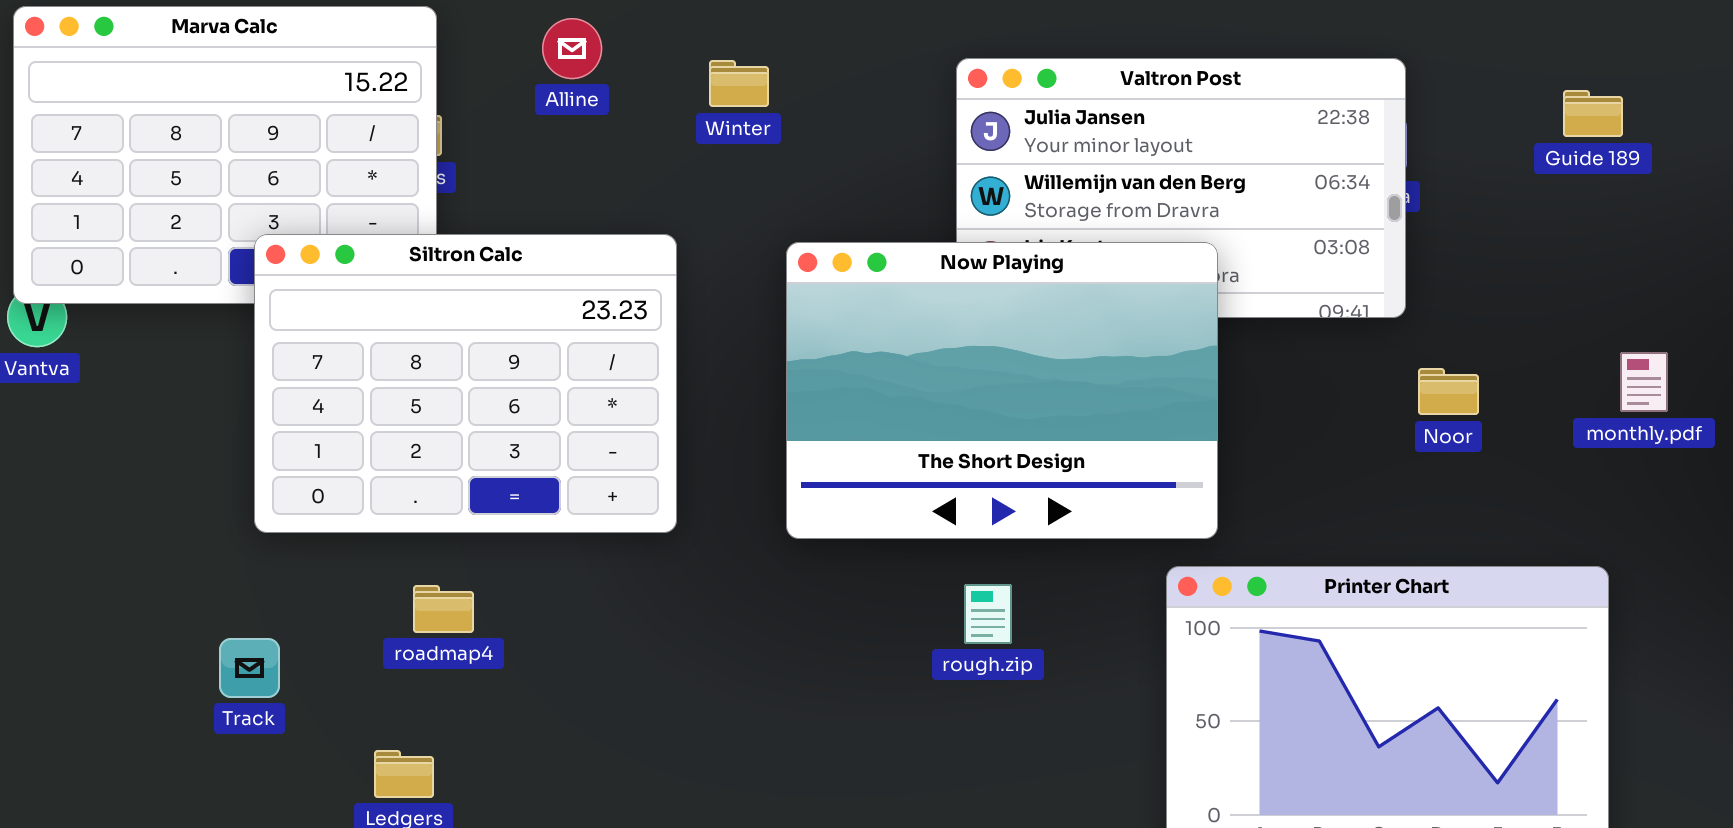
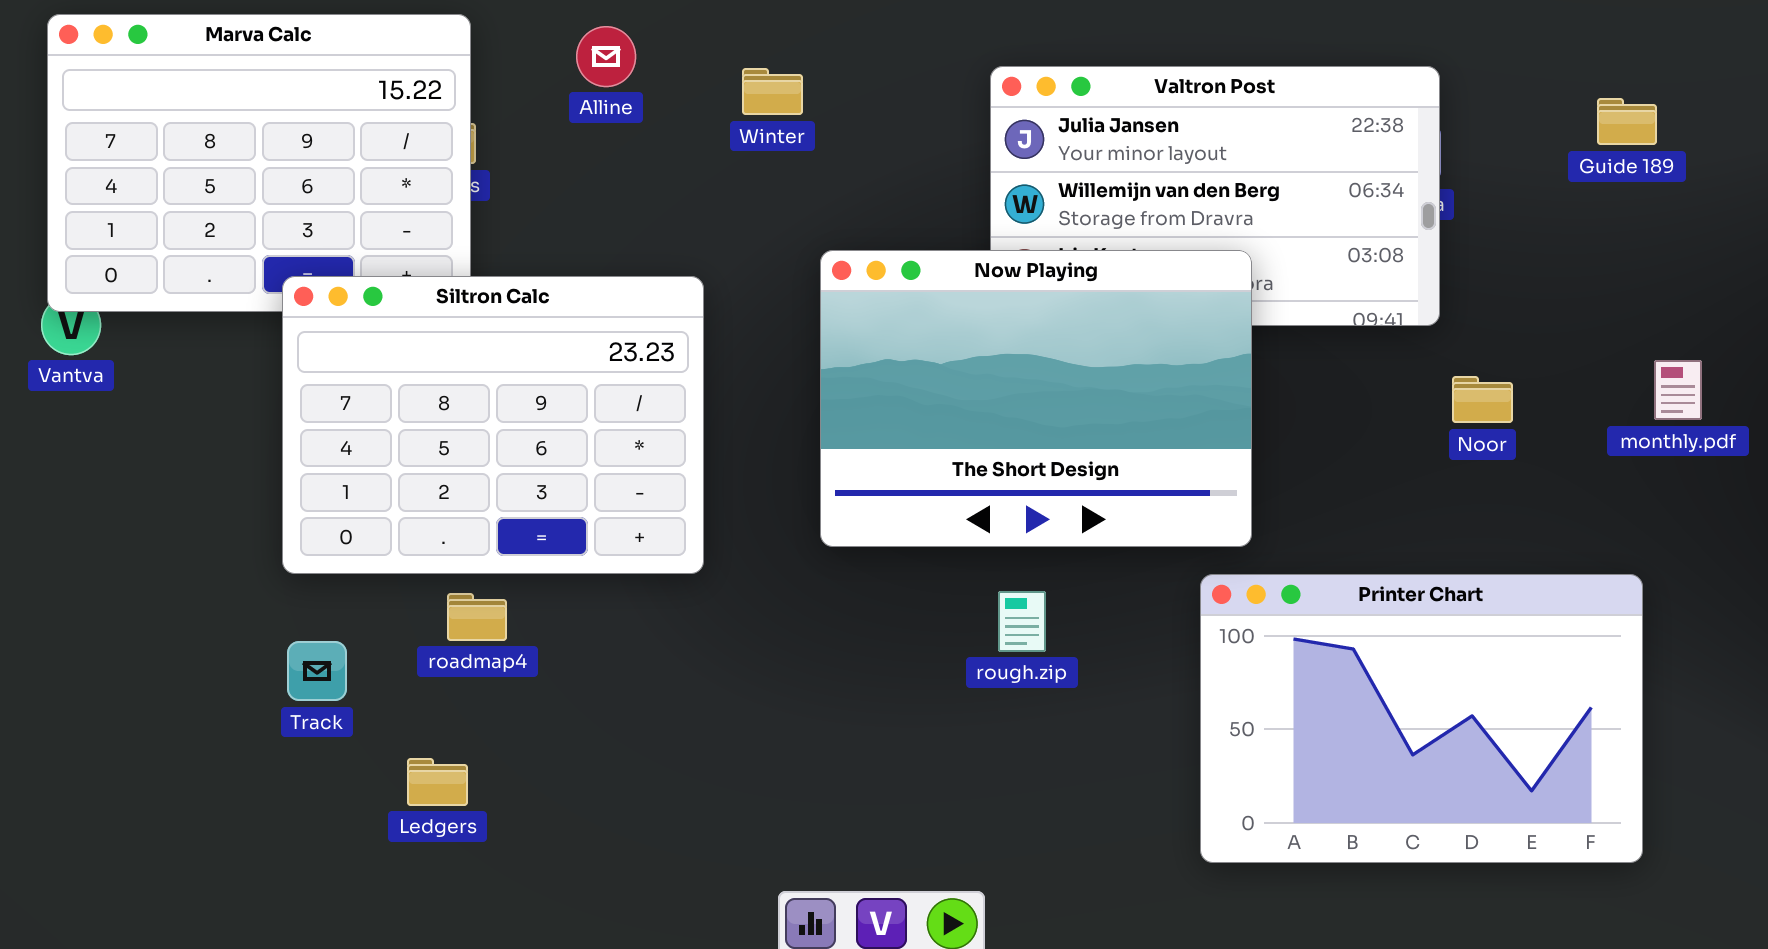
Siltron Calc: [254,234,677,533] -> [282,276,704,574], moved
Track: [219,638,280,698] -> [287,641,347,701], moved

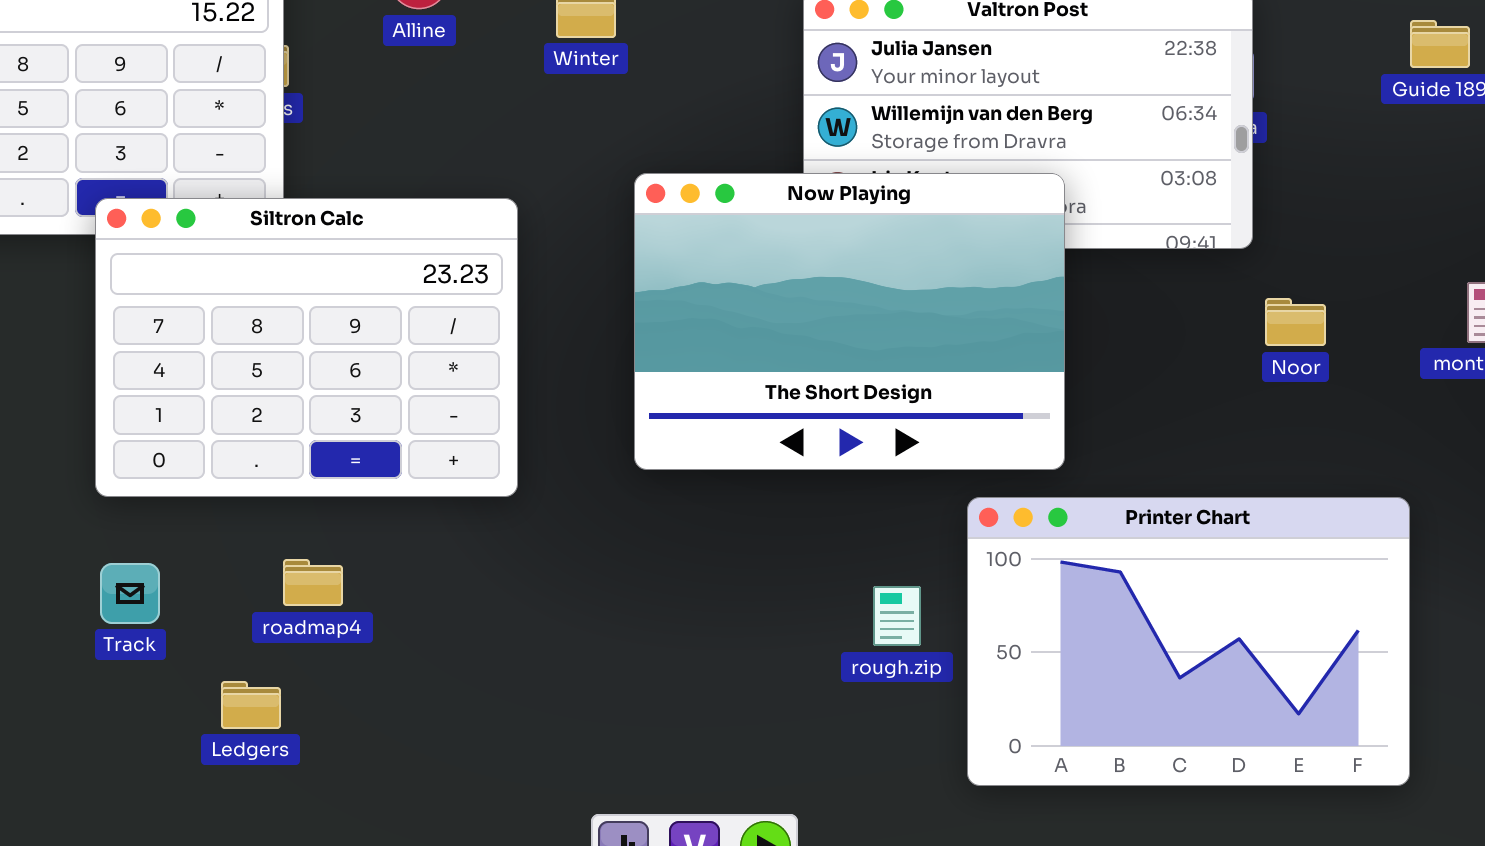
Printer Chart: [1200,574,1643,863] -> [967,497,1410,786], moved
rough.zip: [998,591,1046,652] -> [873,586,921,646], moved
roadmap4: [447,593,507,641] -> [283,559,343,606], moved

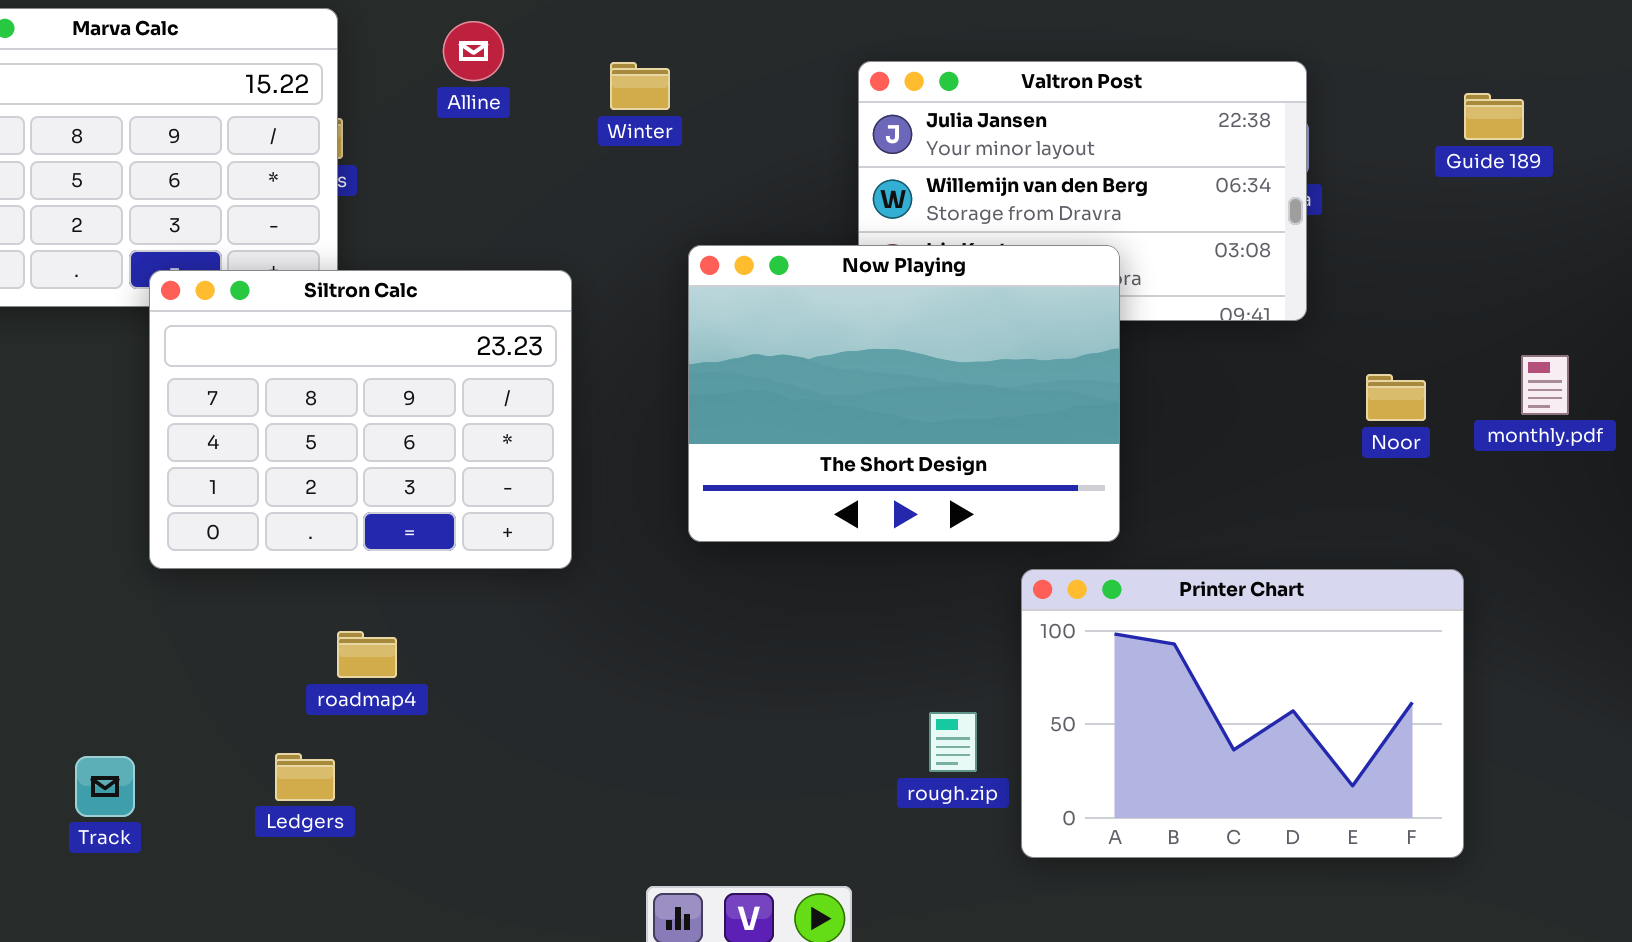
Noor: [1265,298,1326,346] -> [1366,374,1426,421], moved
Track: [100,563,160,624] -> [75,756,135,817], moved
rough.zip: [873,586,921,646] -> [929,712,977,772], moved

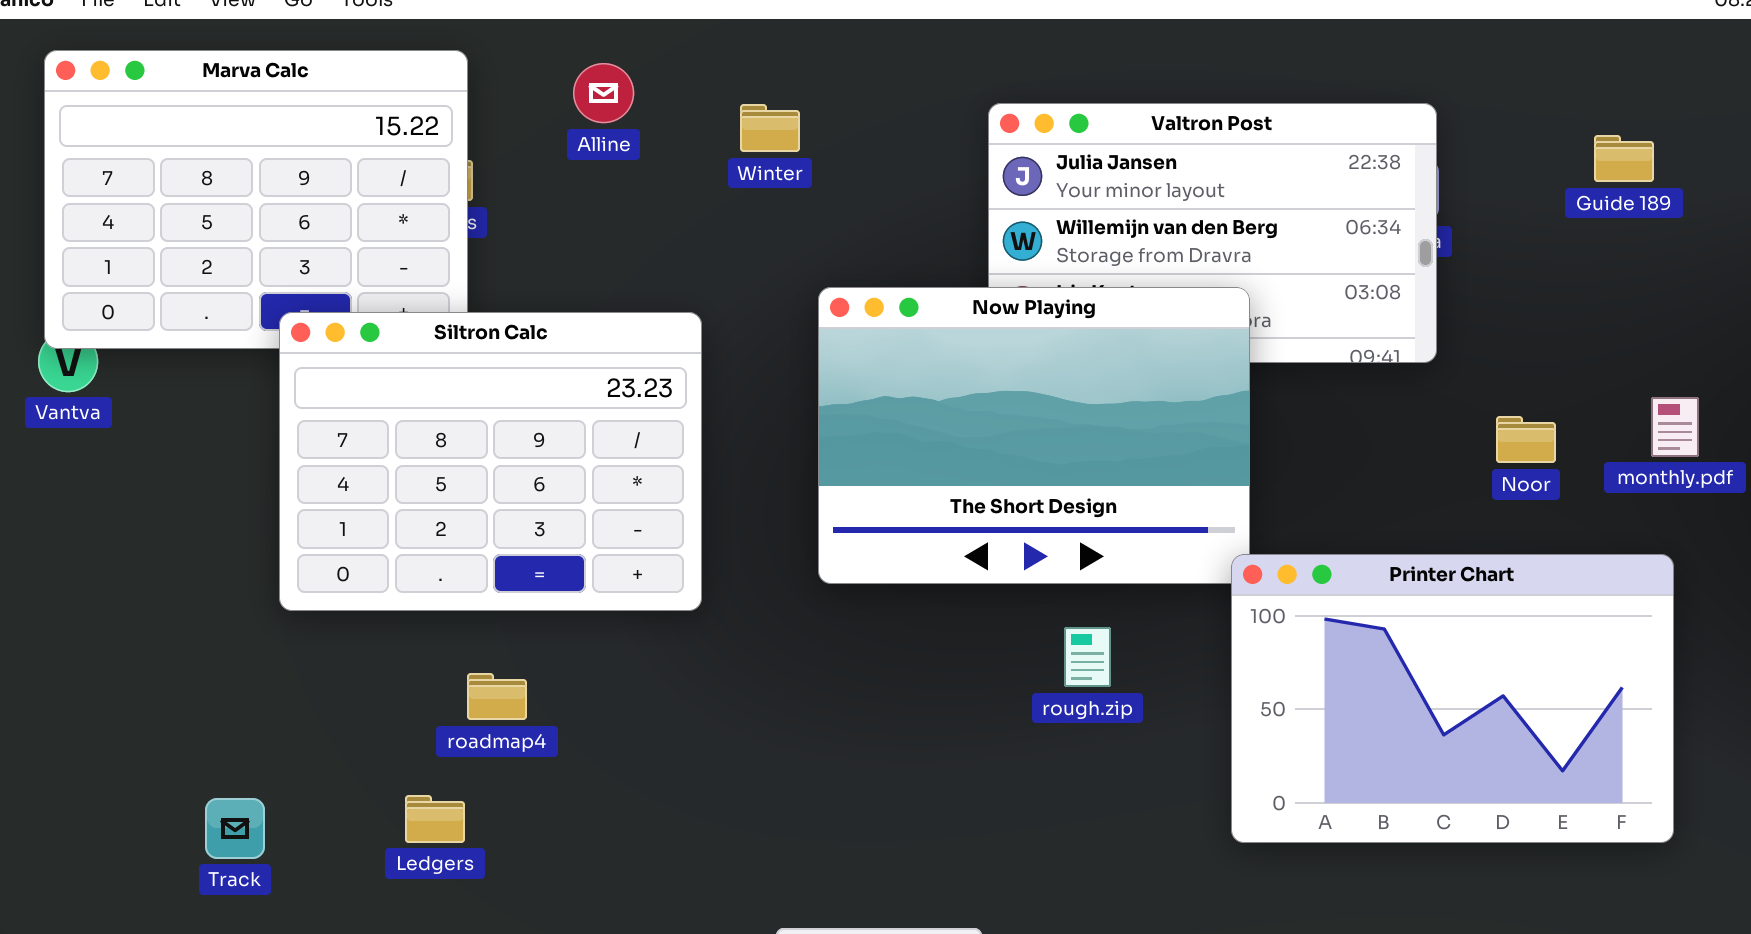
Printer Chart: [1021,569,1464,858] -> [1231,554,1674,843], moved
rough.zip: [929,712,977,772] -> [1064,627,1111,687], moved

